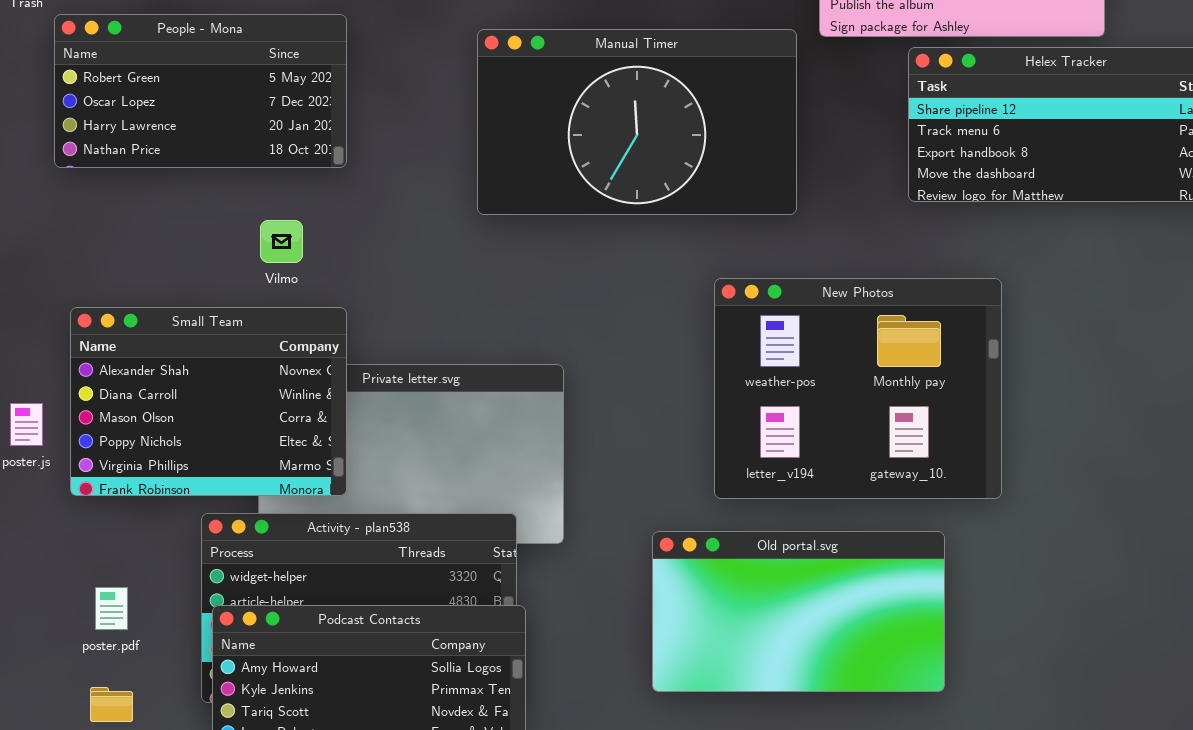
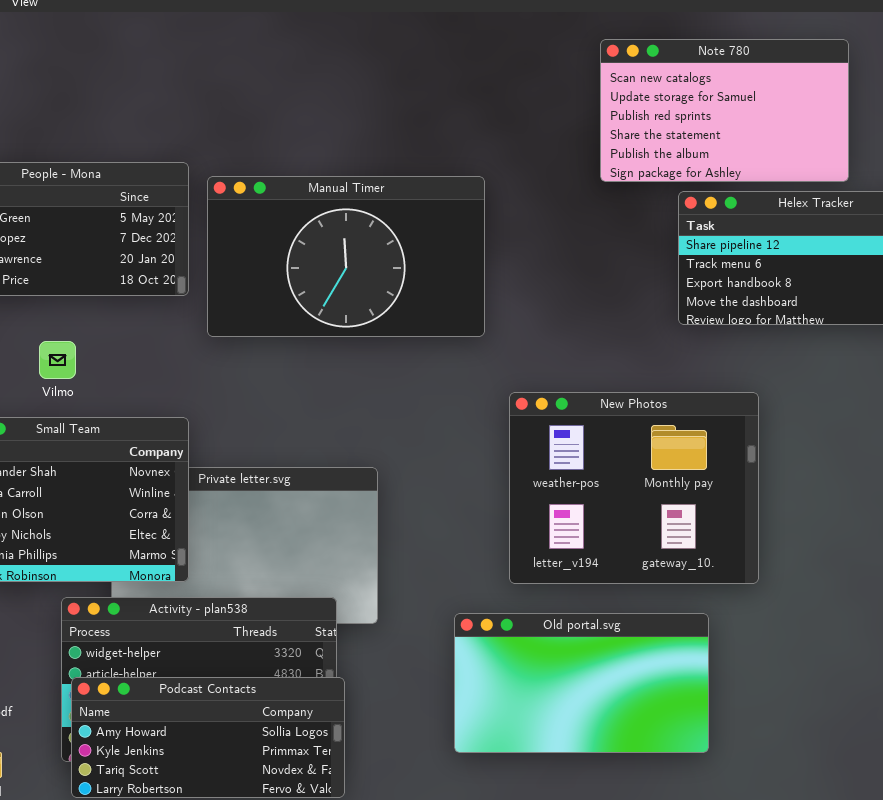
Manual Timer: [477,29,797,215] -> [207,176,485,337], moved
Vilmo: [260,220,303,263] -> [39,341,76,379], moved

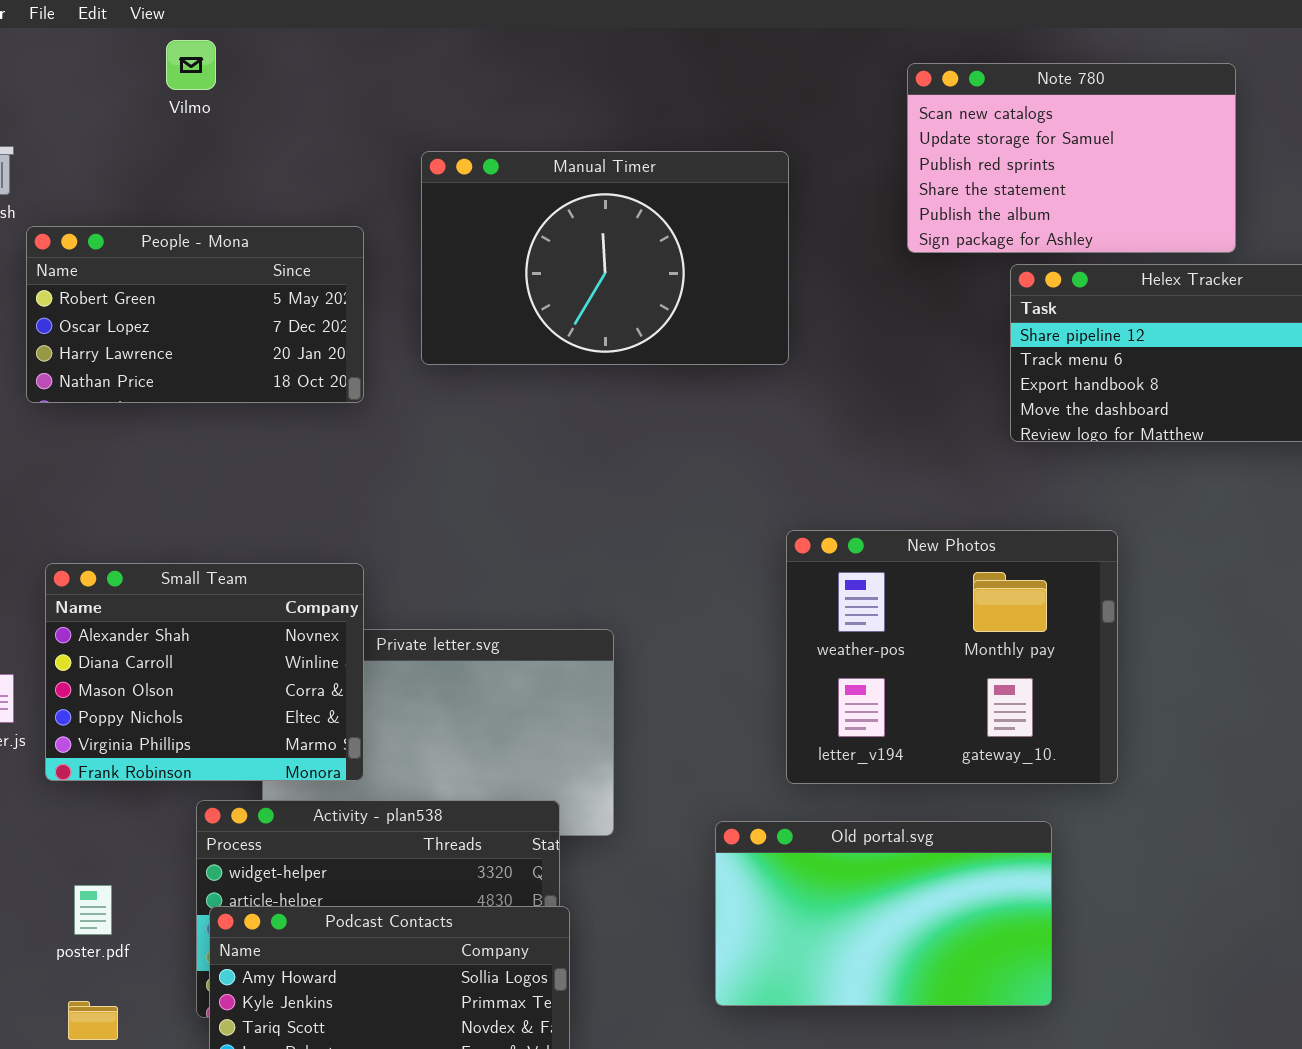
Manual Timer: [207,176,485,337] -> [421,151,789,365], moved
Vilmo: [39,341,76,379] -> [166,40,216,90], moved

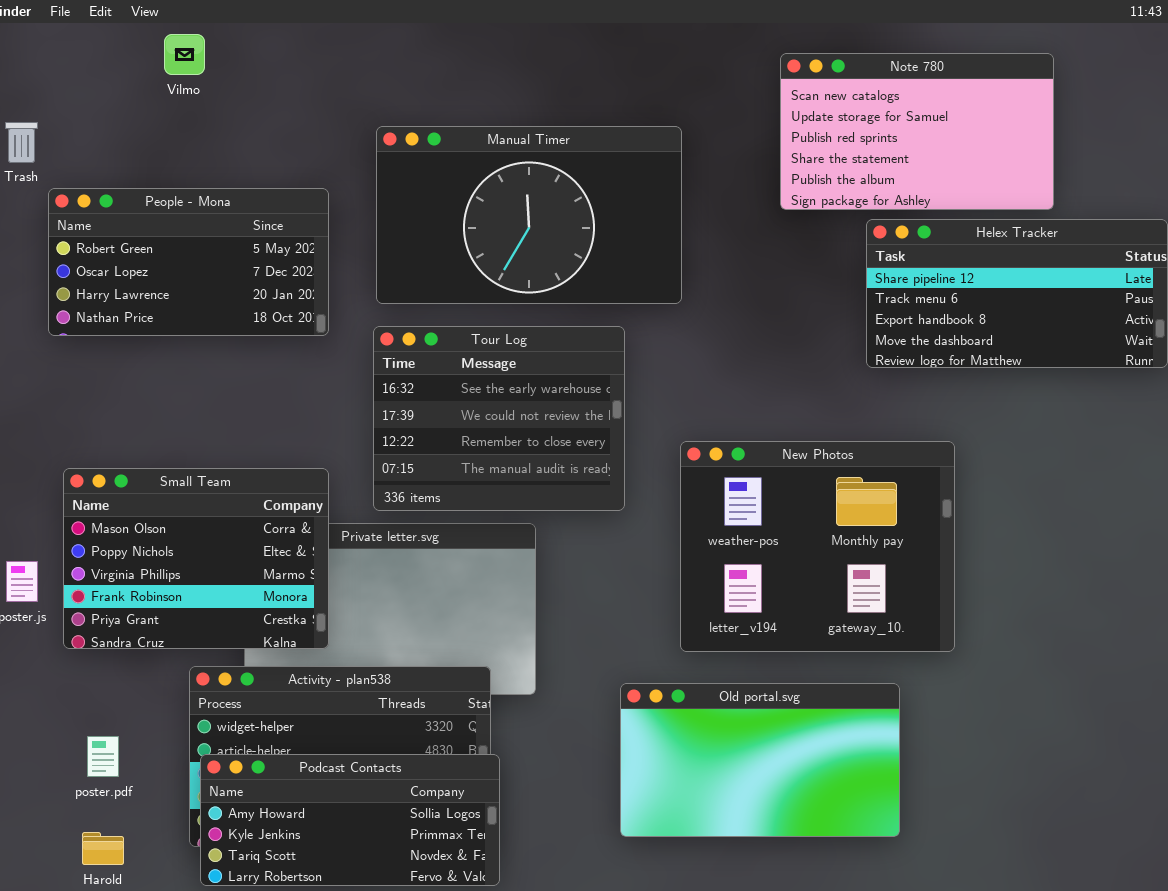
Tour Log: none -> [373,326,625,511], opened
Small Team: [45,563,364,781] -> [63,468,329,649], scrolled down 2 rows

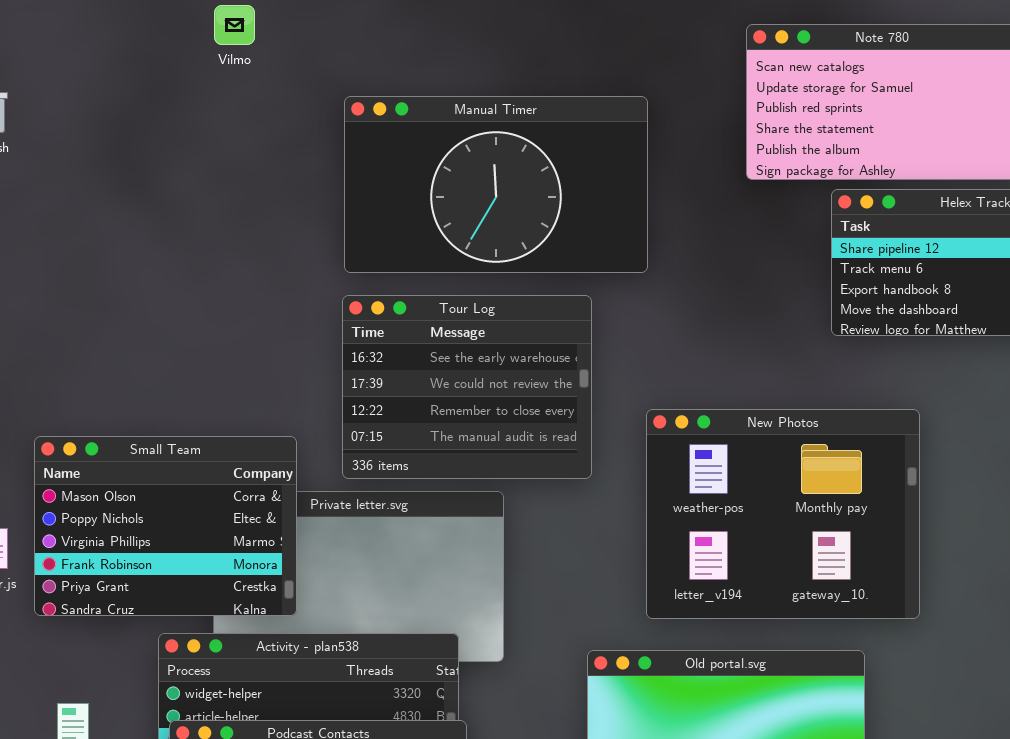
Vilmo: [164,34,205,75] -> [214,5,255,45], moved
People - Mona: [48,188,329,336] -> none, closed

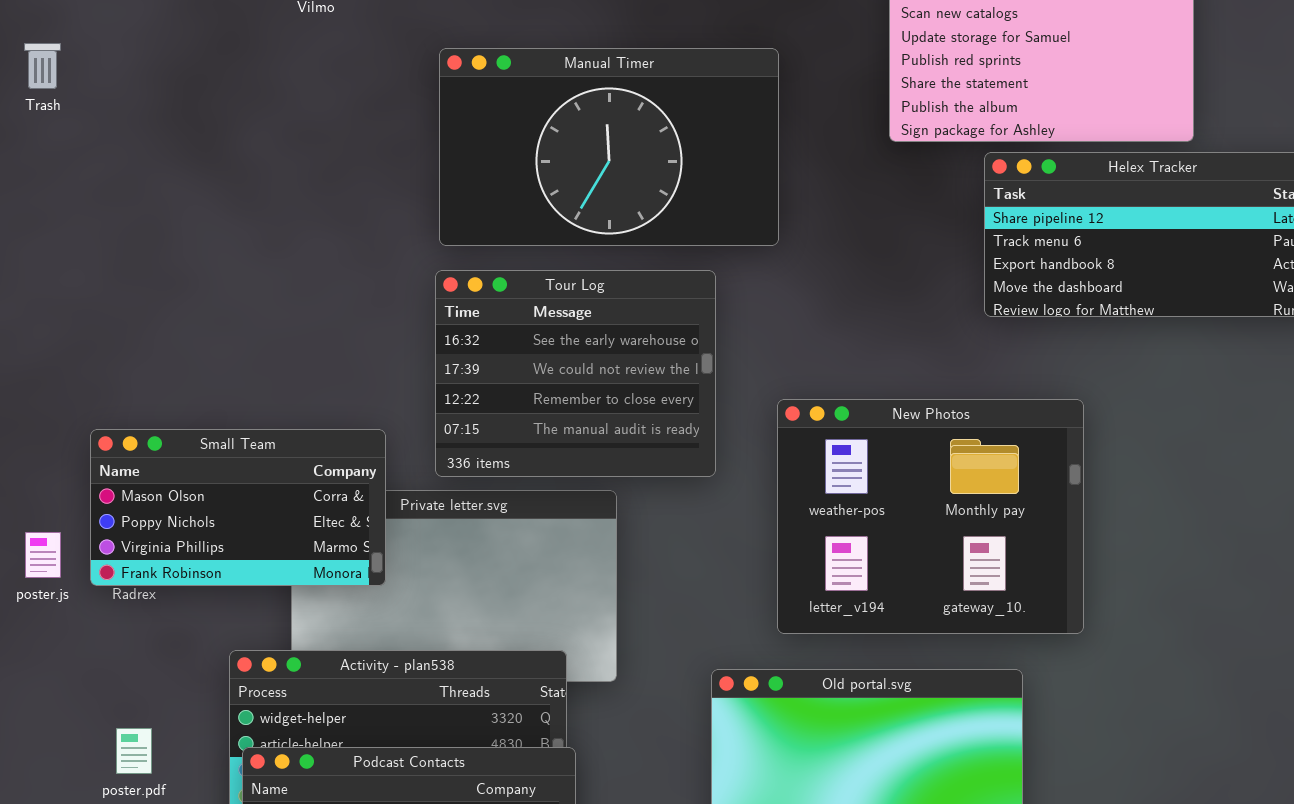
Small Team: [34,436,297,616] -> [90,429,386,586], resized

